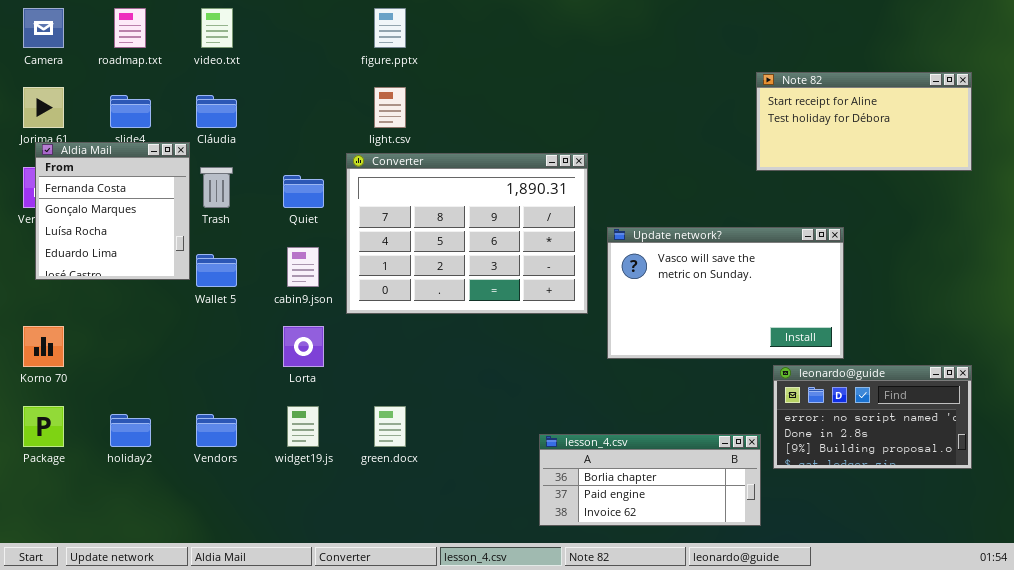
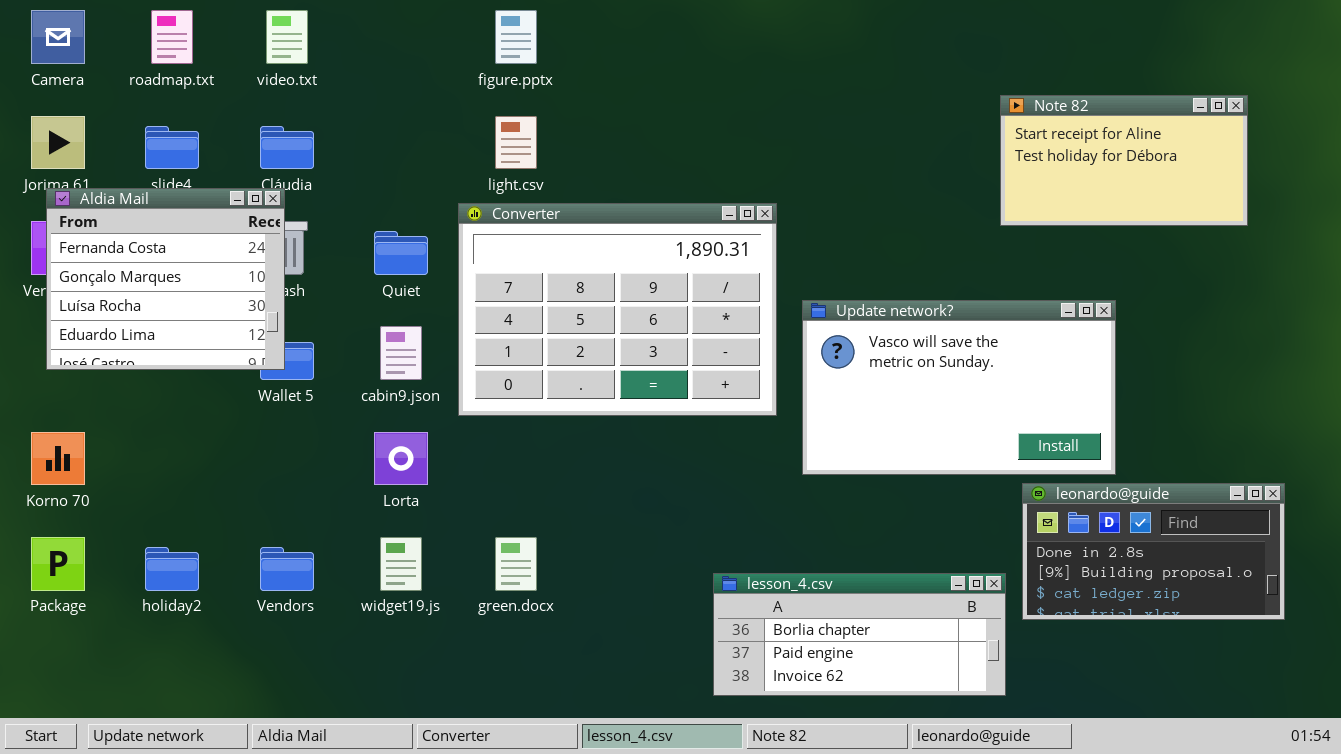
Note 82: [756,72,972,171] -> [1000,95,1248,226], resized
Aldia Mail: [35,142,190,280] -> [46,188,285,370], resized
leonardo@guide: [773,365,972,469] -> [1022,483,1285,620], scrolled down 1 row

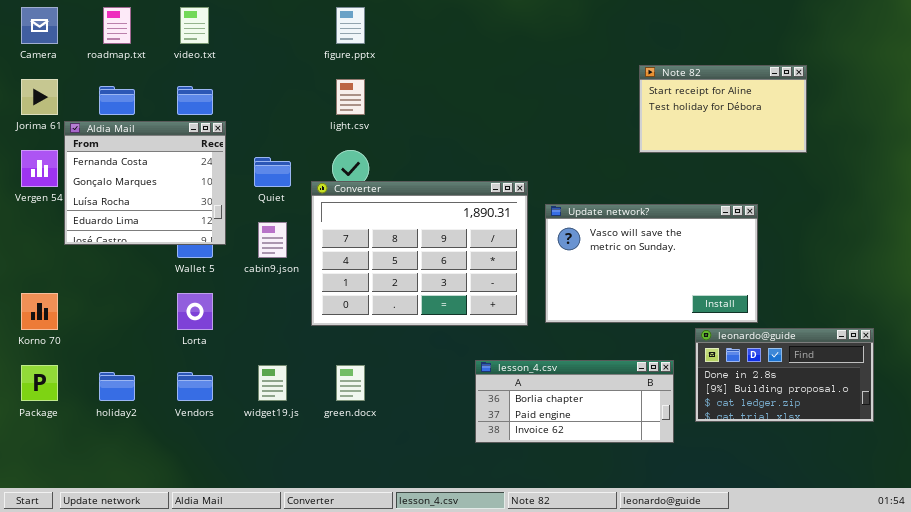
Note 82: [1000,95,1248,226] -> [639,65,807,153], moved
Aldia Mail: [46,188,285,370] -> [64,121,226,245], moved
Converter: [458,203,777,416] -> [311,181,528,326], moved
Lorta: [374,432,428,485] -> [177,293,213,330], moved
lesson_4.csv: [713,573,1006,696] -> [475,360,674,443], moved

